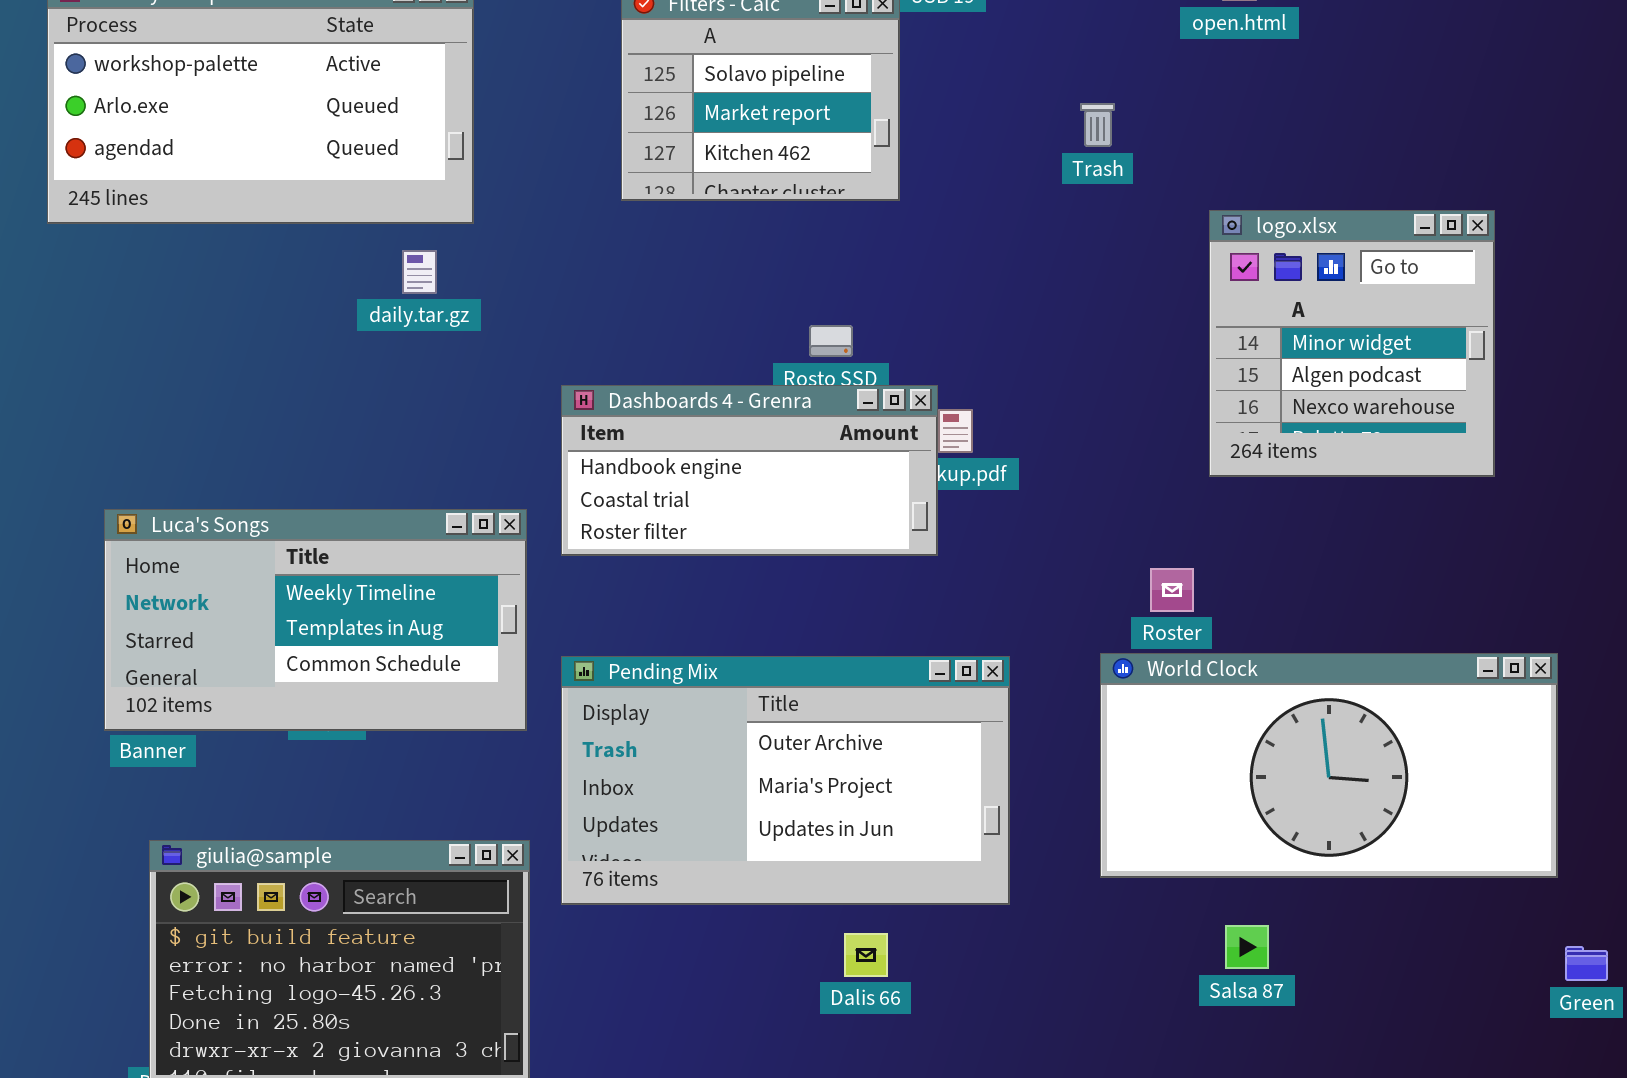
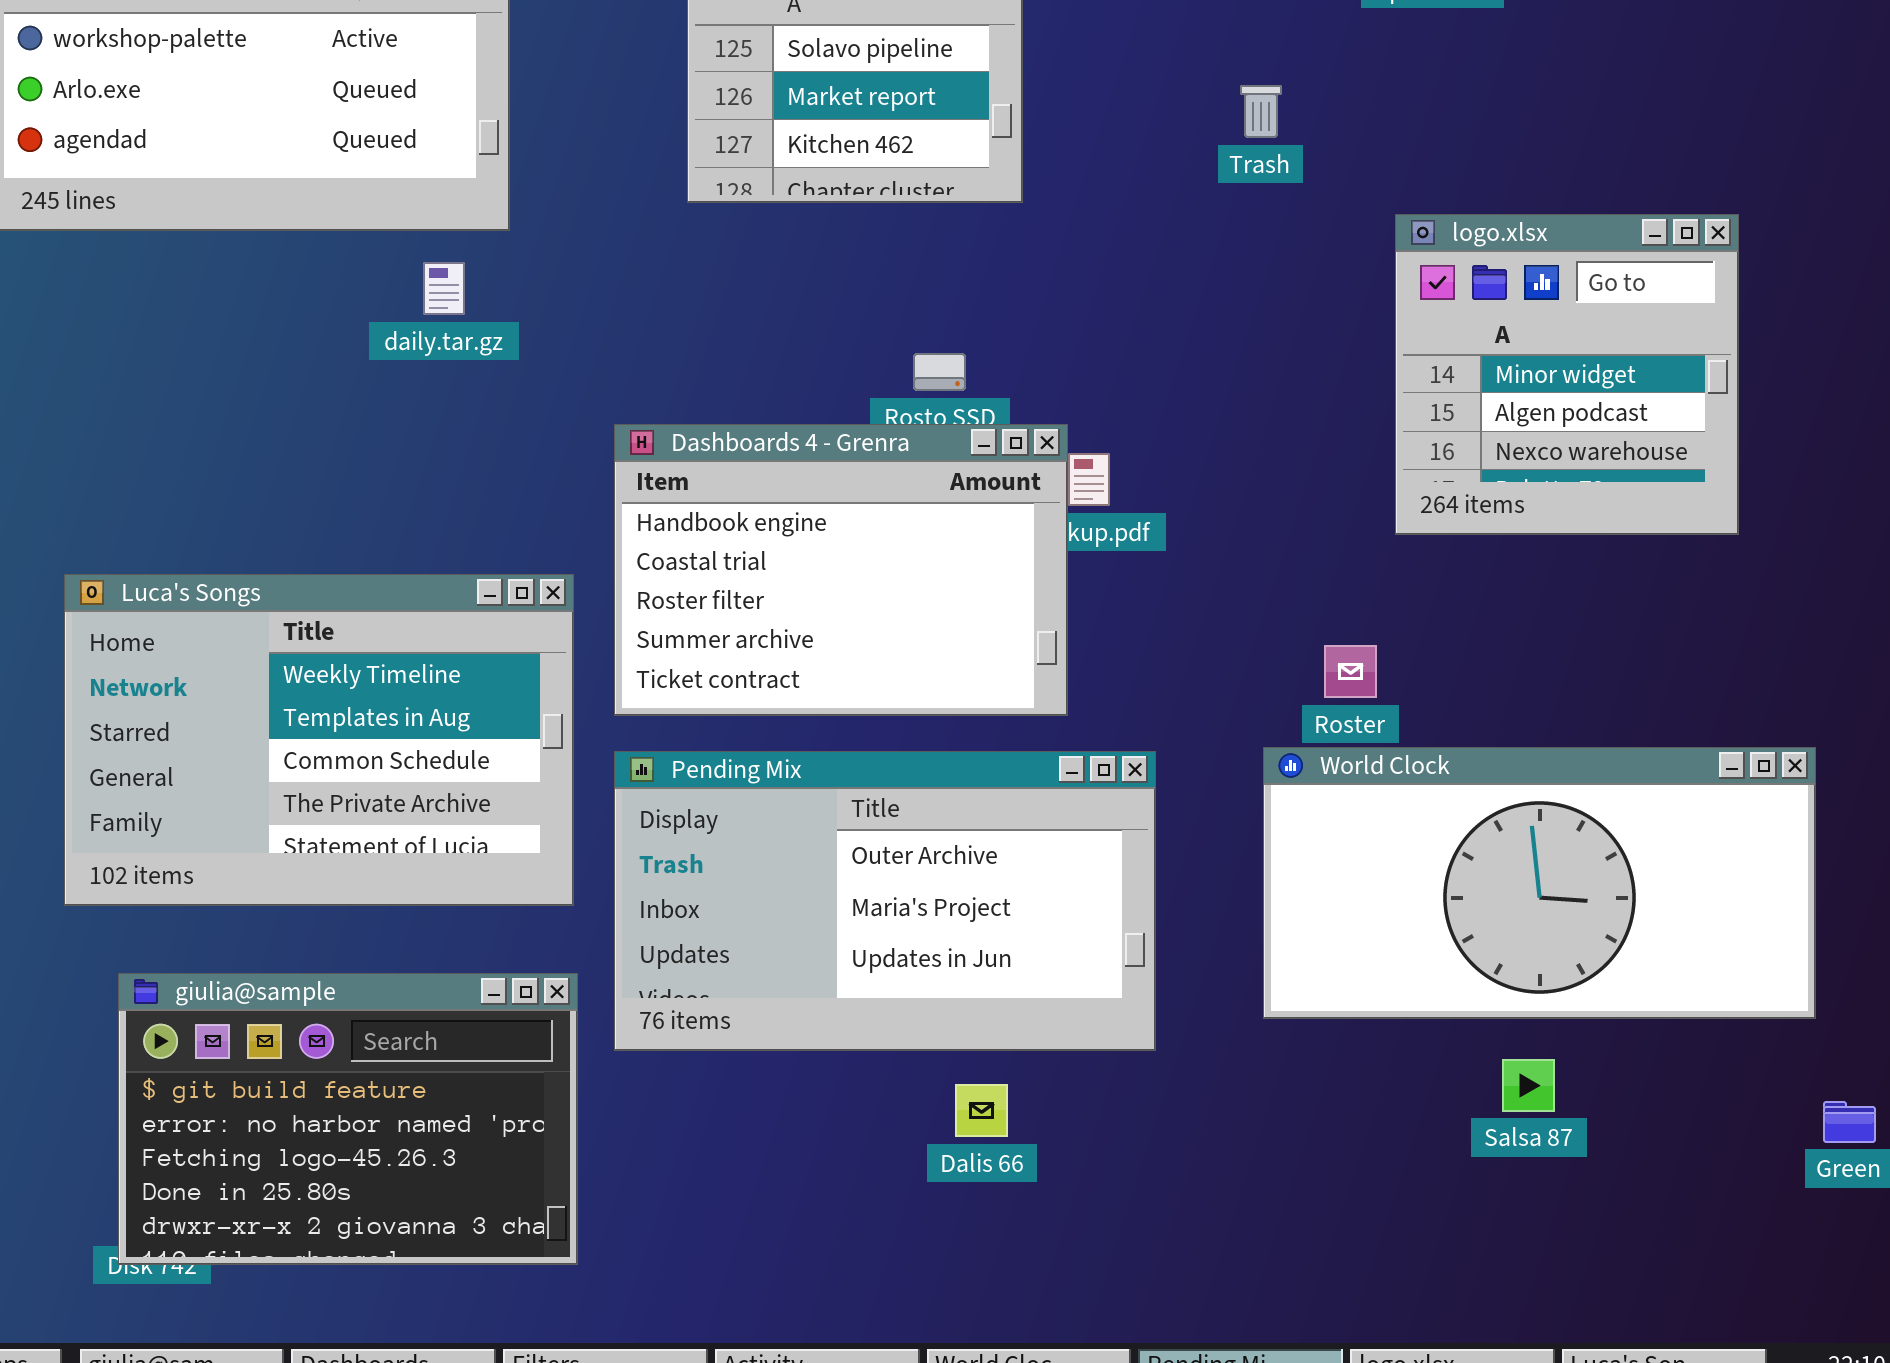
Dashboards 4 - Grenra: [561,385,938,556] -> [614,424,1068,716], resized
Luca's Songs: [104,509,527,731] -> [64,574,574,906], resized
Salsa 87: [1225,925,1269,969] -> [1502,1059,1555,1112], moved

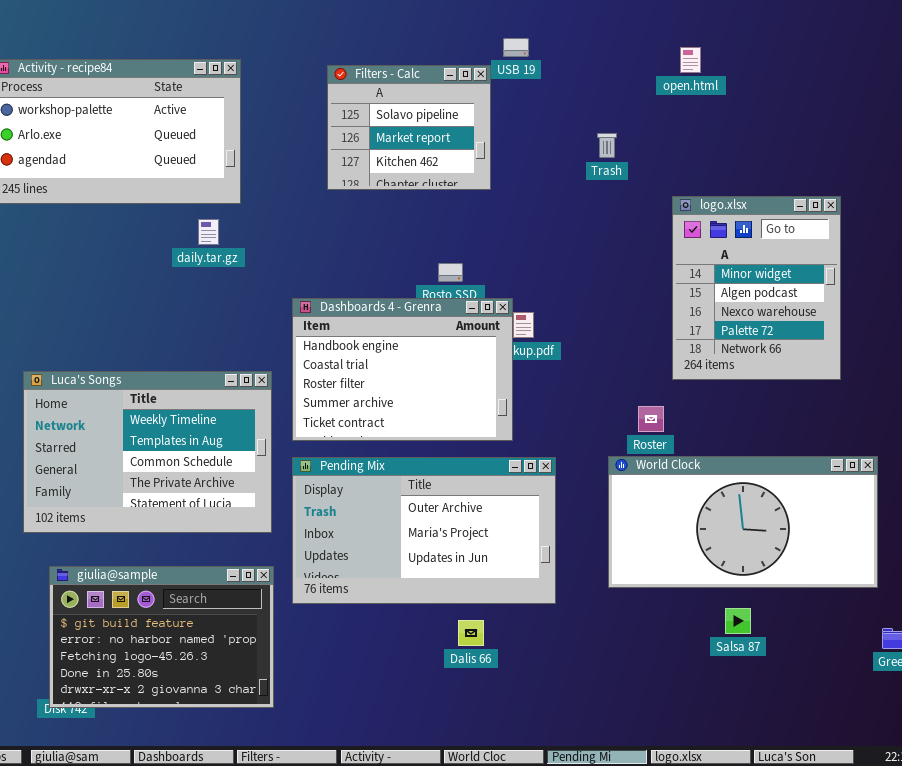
logo.xlsx: [1395,214,1739,535] -> [672,196,841,380], resized

